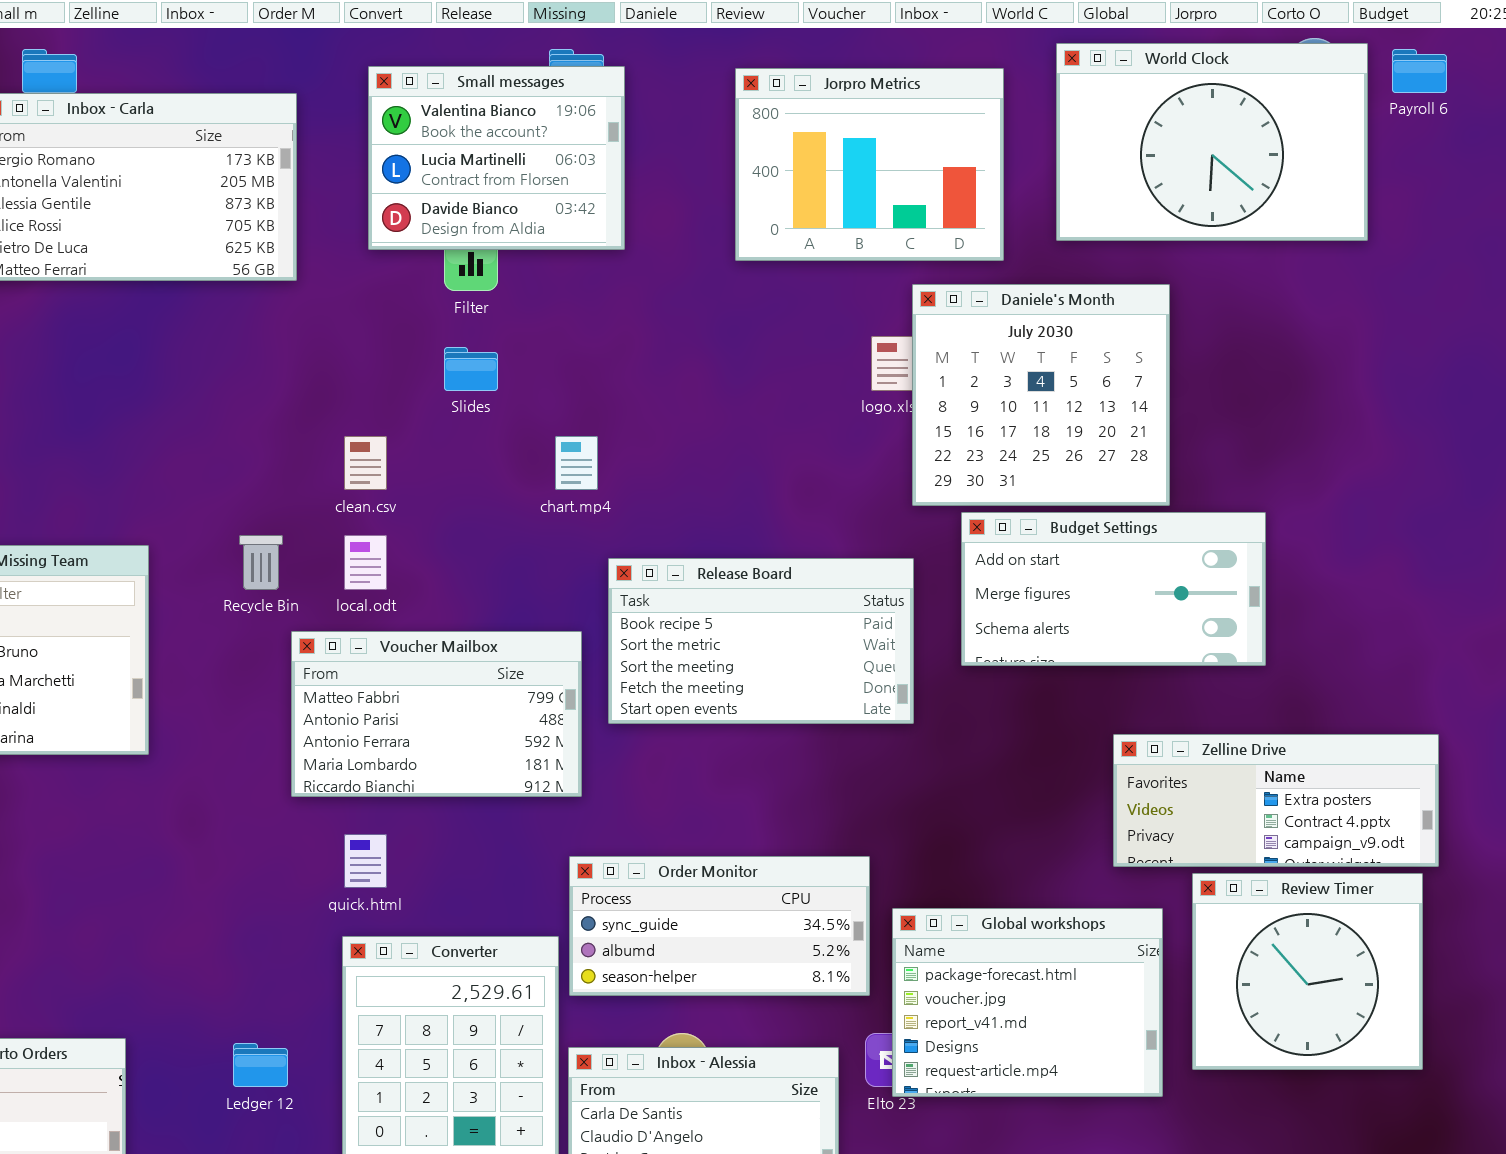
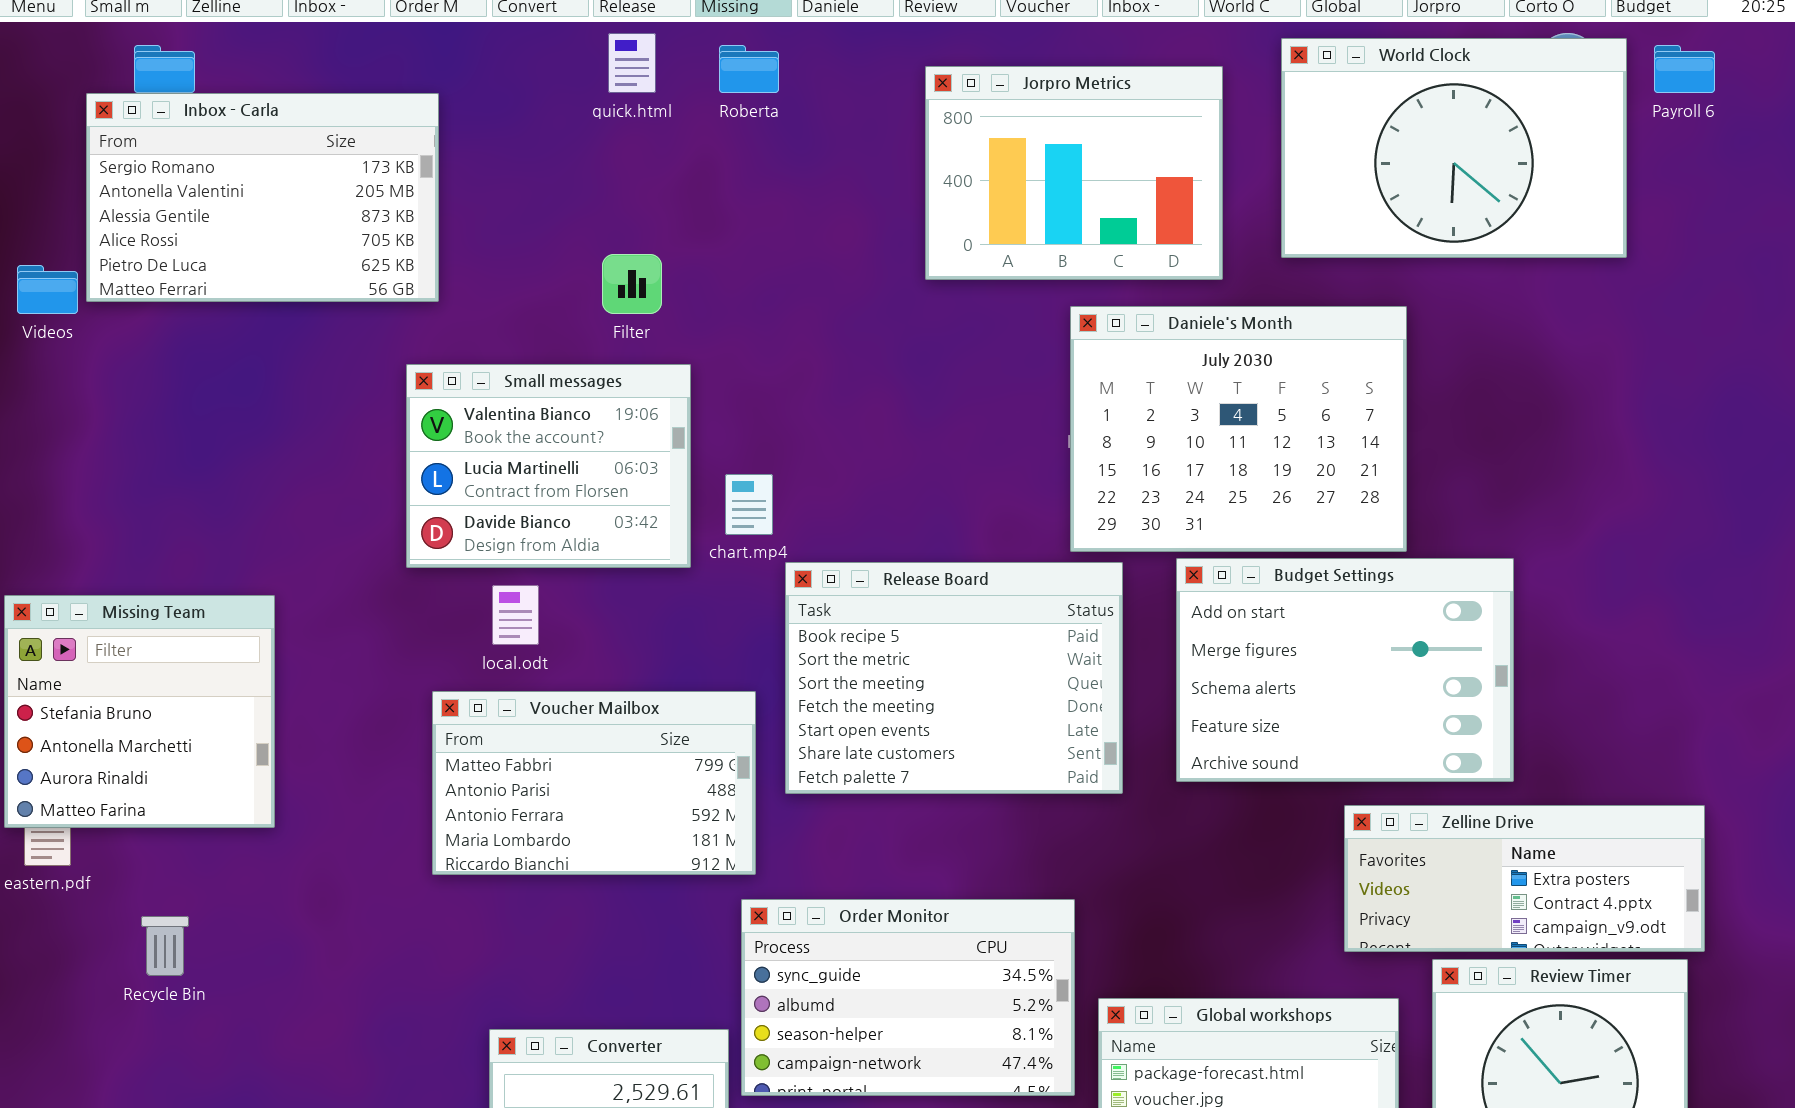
Small messages: [368,66,625,250] -> [406,364,691,568], moved
Daniele's Month: [912,284,1170,506] -> [1070,306,1407,552], resized
Budget Settings: [961,512,1266,666] -> [1176,558,1514,782], resized
Recycle Bin: [239,535,283,590] -> [141,916,189,976], moved
Release Board: [608,558,914,724] -> [785,562,1123,794], resized
quick.html: [344,834,387,888] -> [608,33,656,93], moved
Order Monitor: [569,856,870,996] -> [741,899,1075,1096], resized

